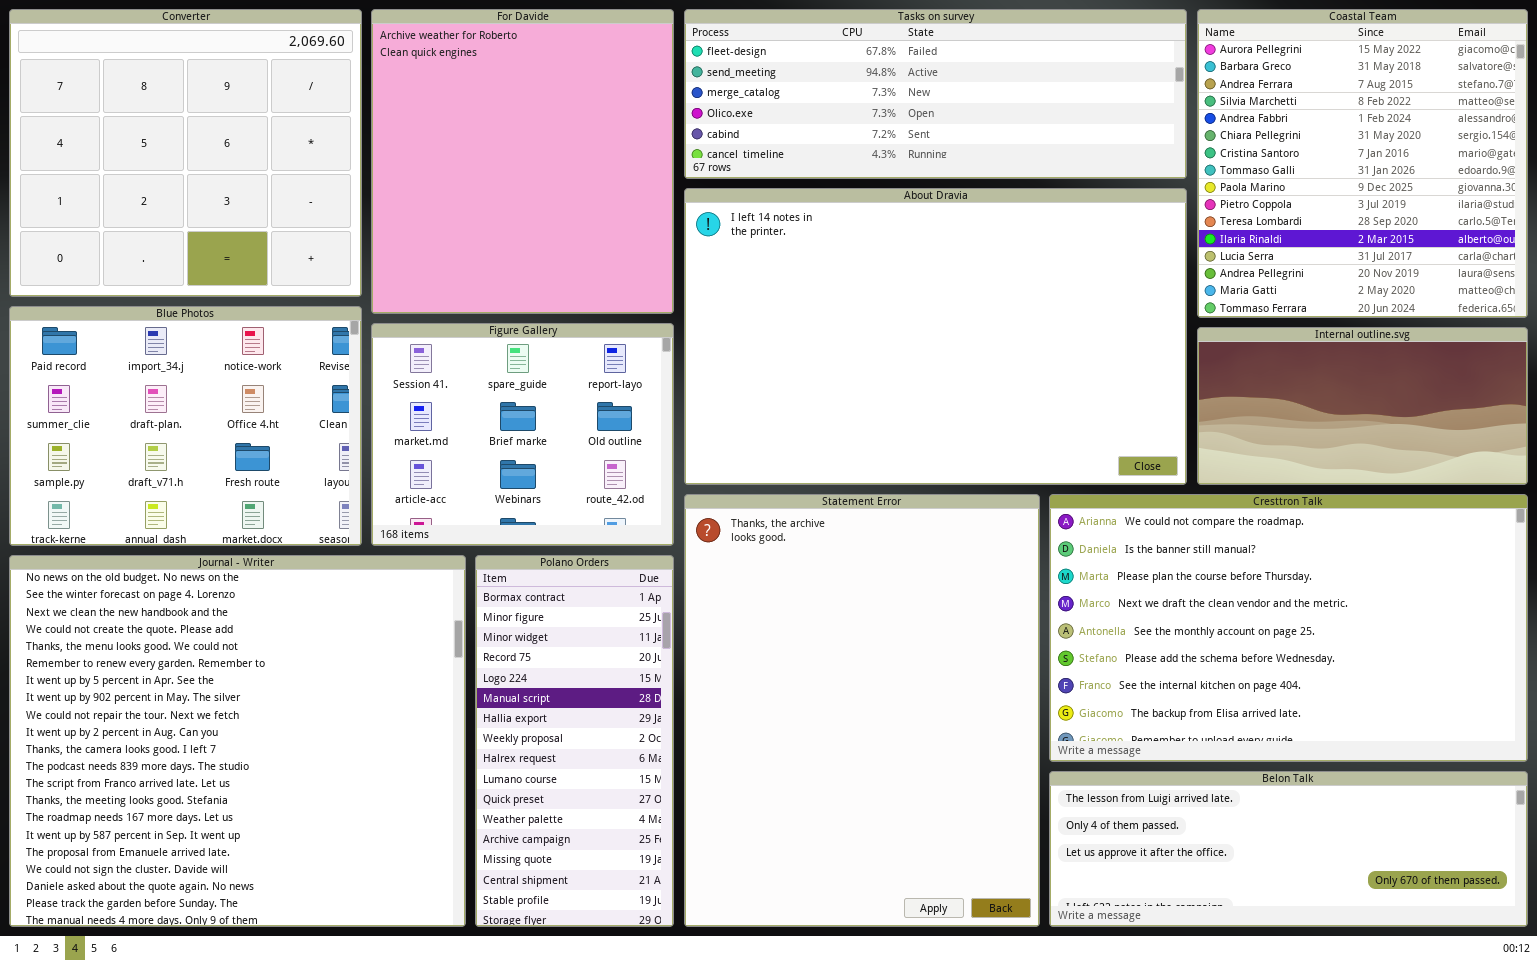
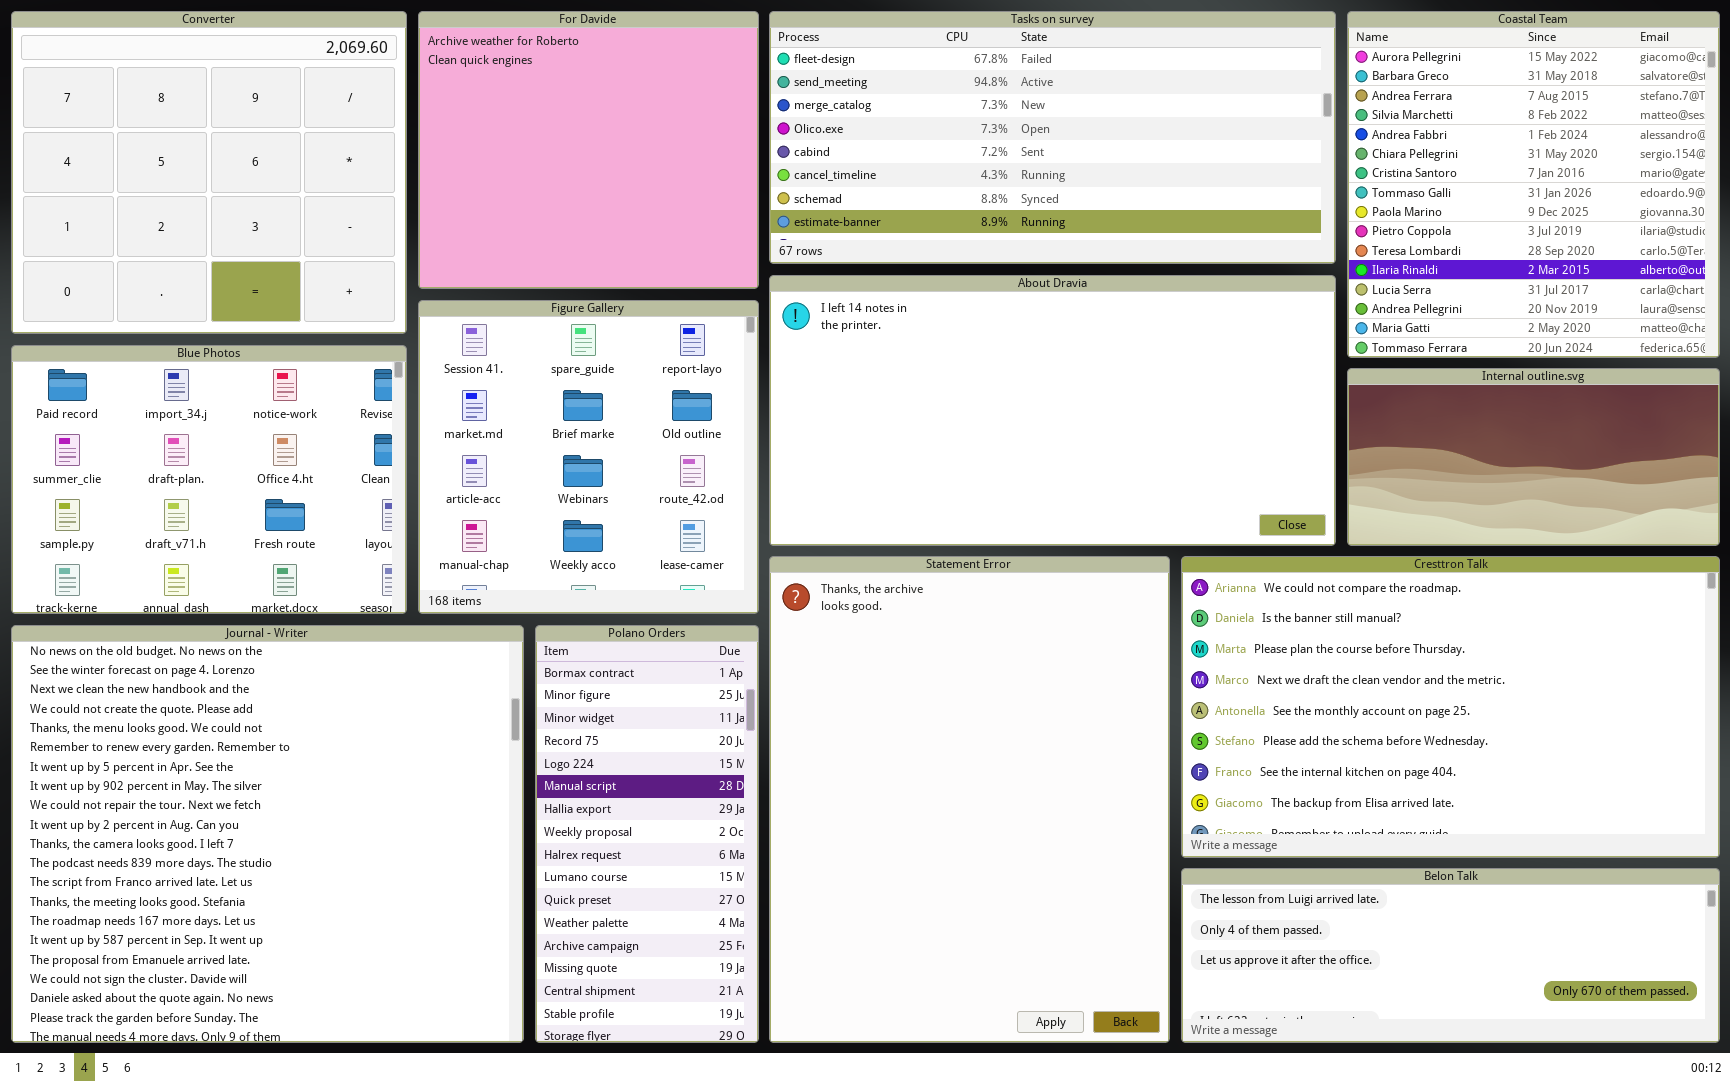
For Davide: [371,9,674,314] -> [418,11,759,289], resized
Tasks on survey: [684,9,1187,179] -> [769,11,1336,264], resized
About Dravia: [684,188,1187,485] -> [769,275,1336,546], resized
Figure Gallery: [371,323,674,546] -> [418,300,759,614], resized

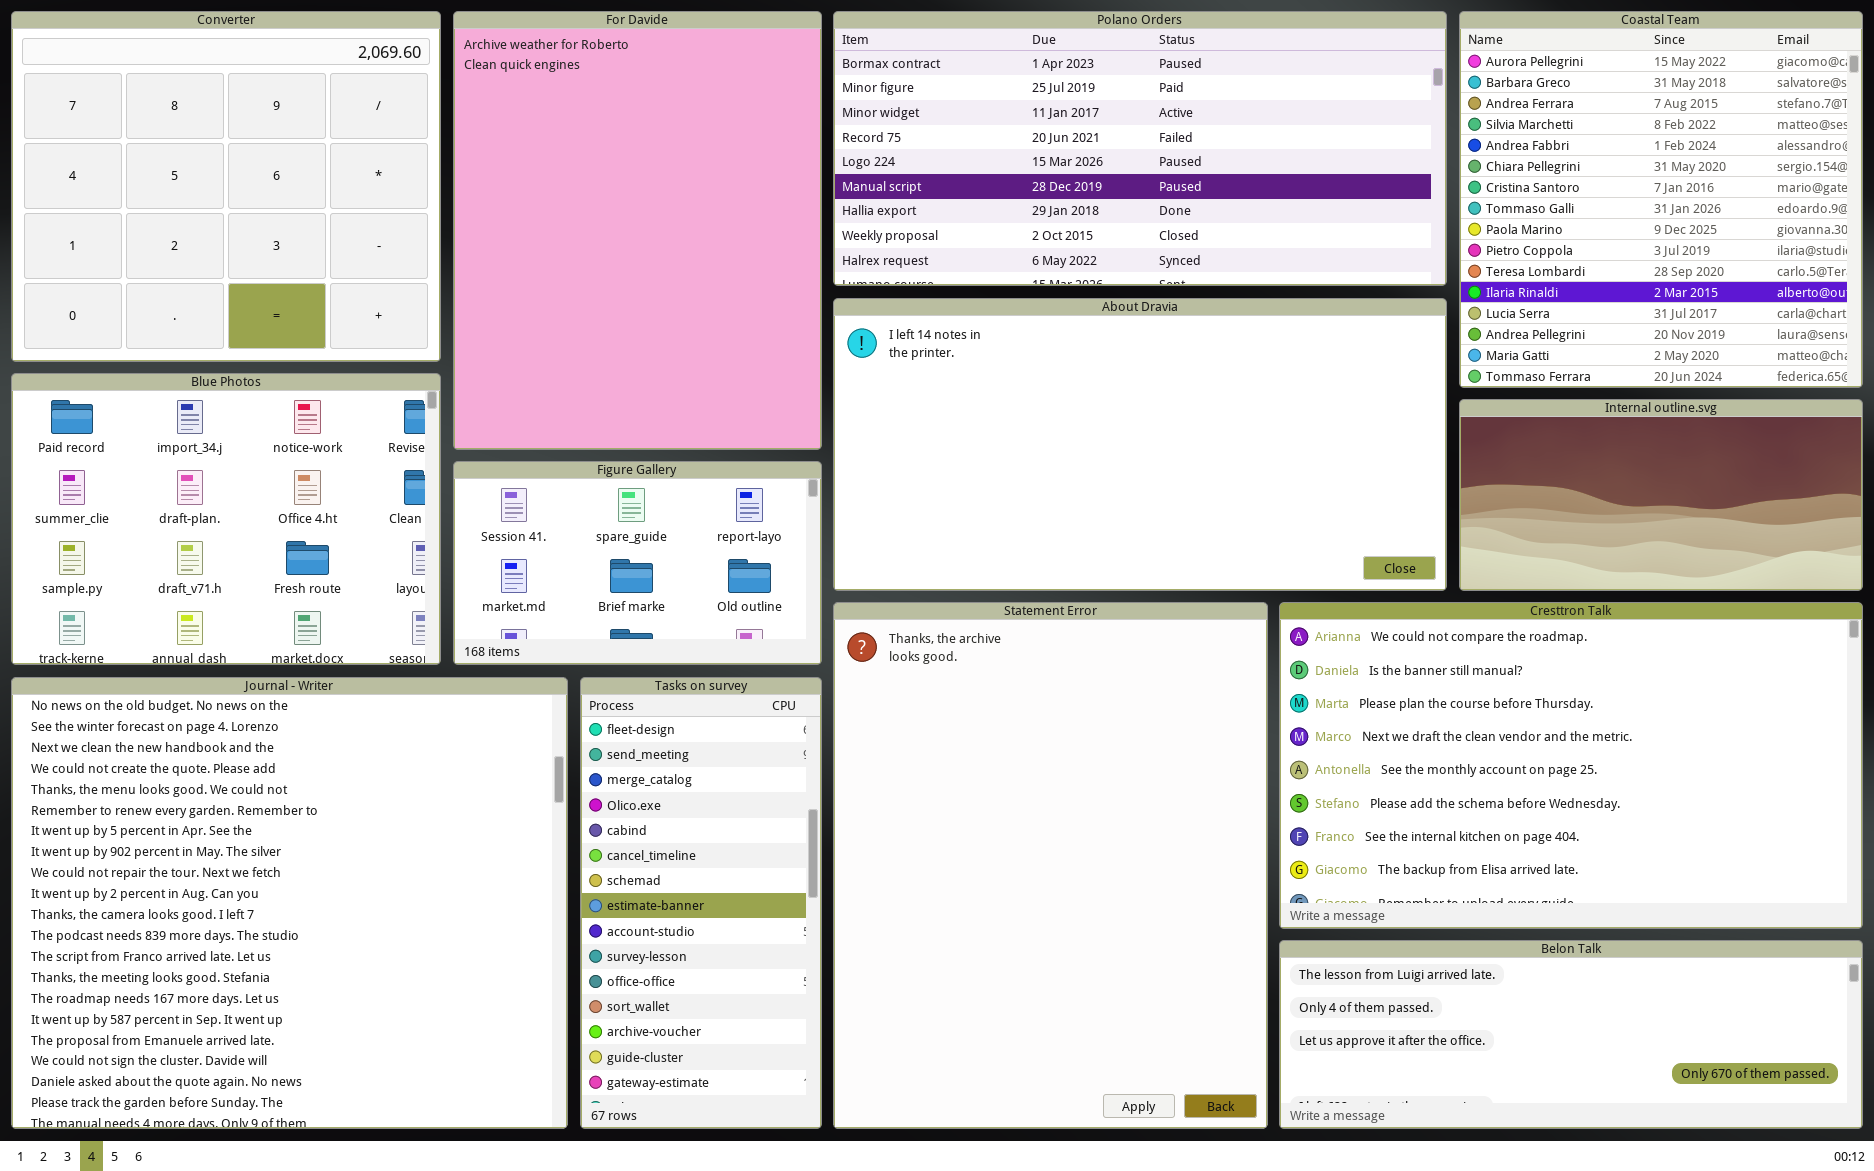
For Davide: [418,11,759,289] -> [453,11,822,450], resized
Tasks on survey: [769,11,1336,264] -> [580,677,822,1129], moved, resized
Figure Gallery: [418,300,759,614] -> [453,461,822,665], resized
Polano Orders: [535,625,759,1043] -> [833,11,1447,286], moved, resized

